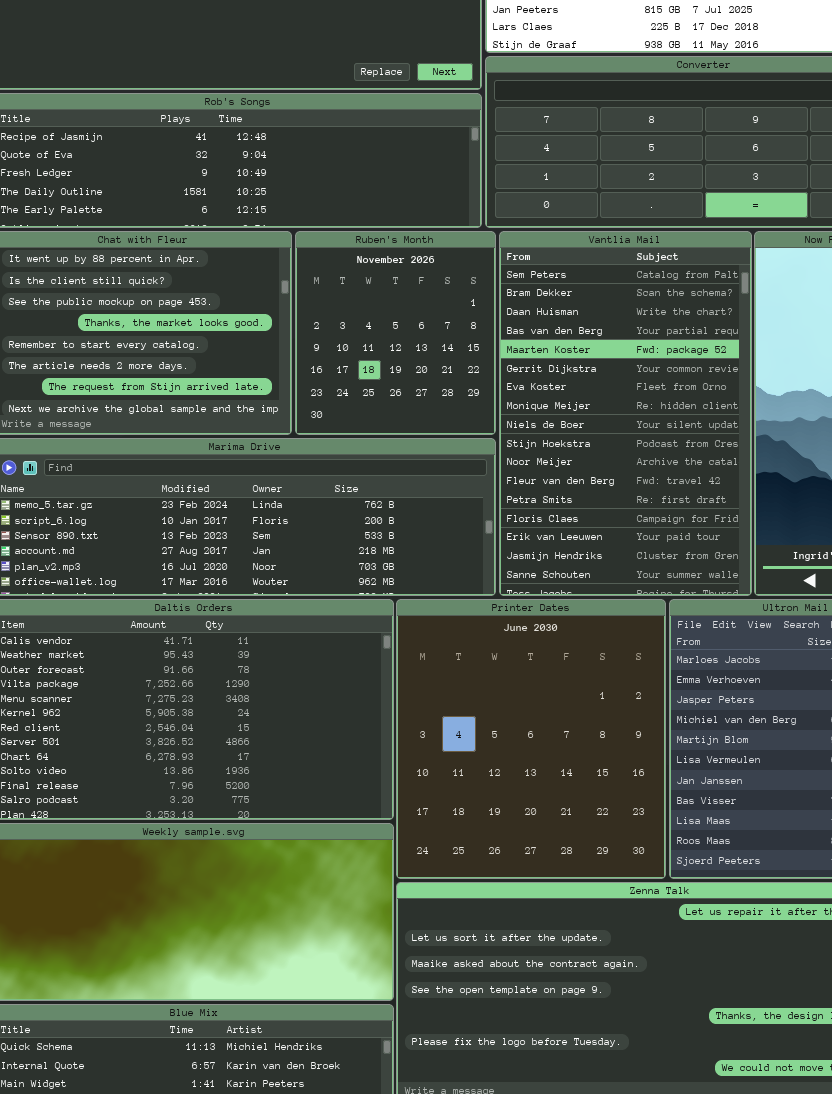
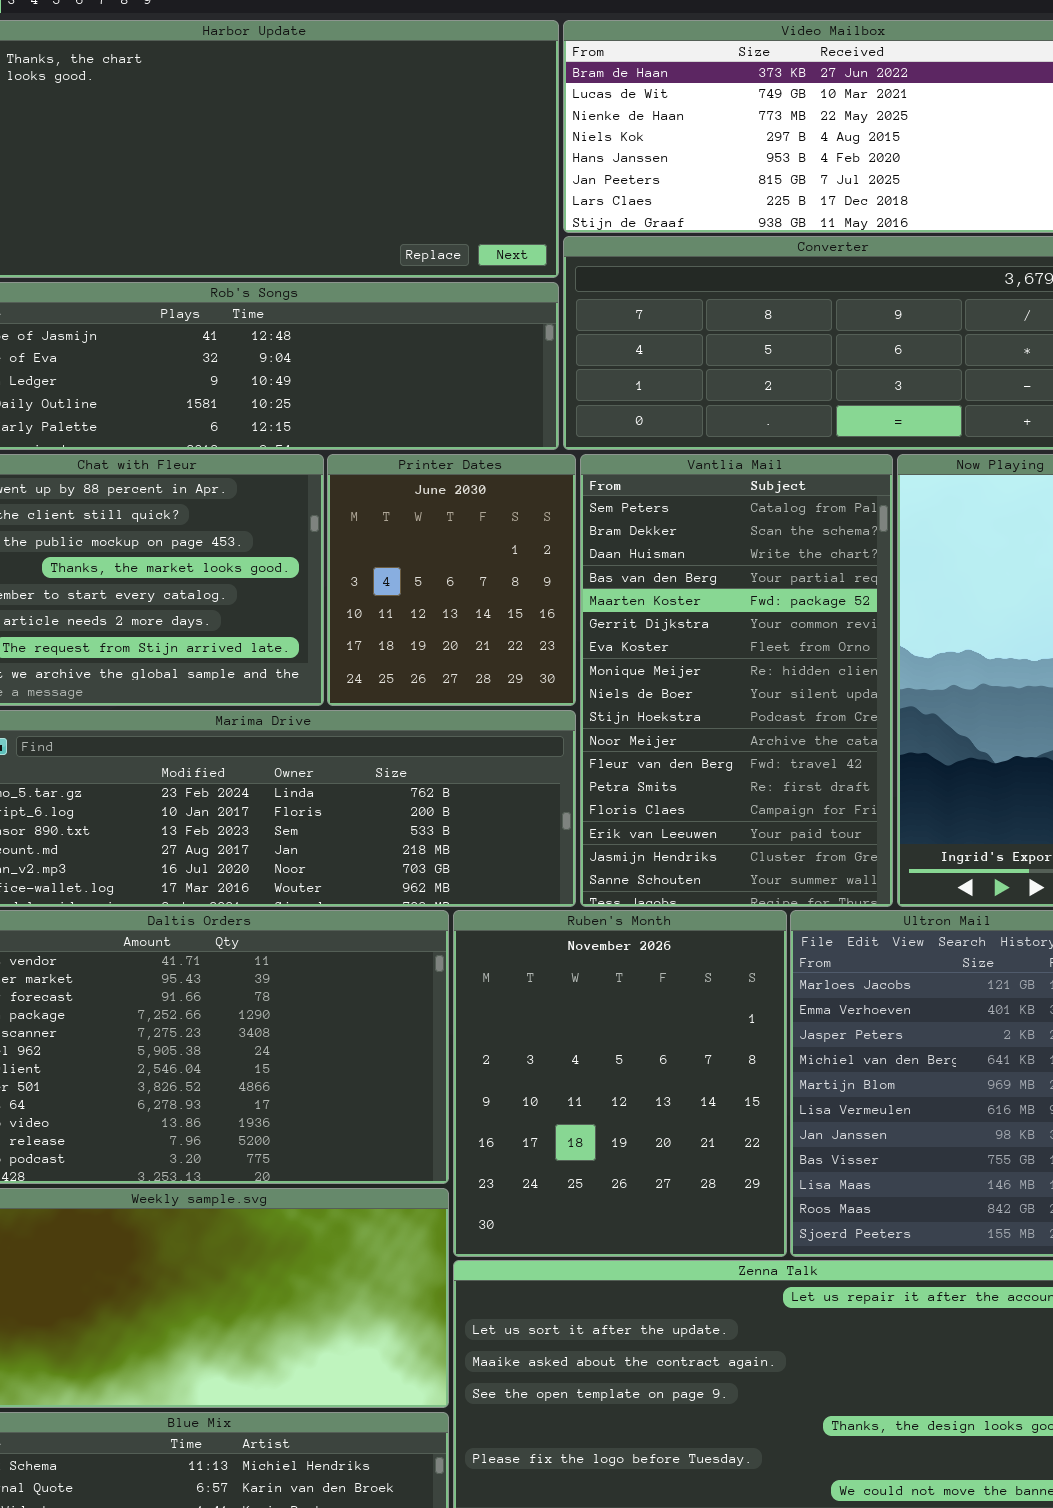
Ruben's Month: [295,231,496,435] -> [453,910,787,1257], moved, resized
Printer Dates: [396,599,666,879] -> [327,454,576,706], moved, resized

